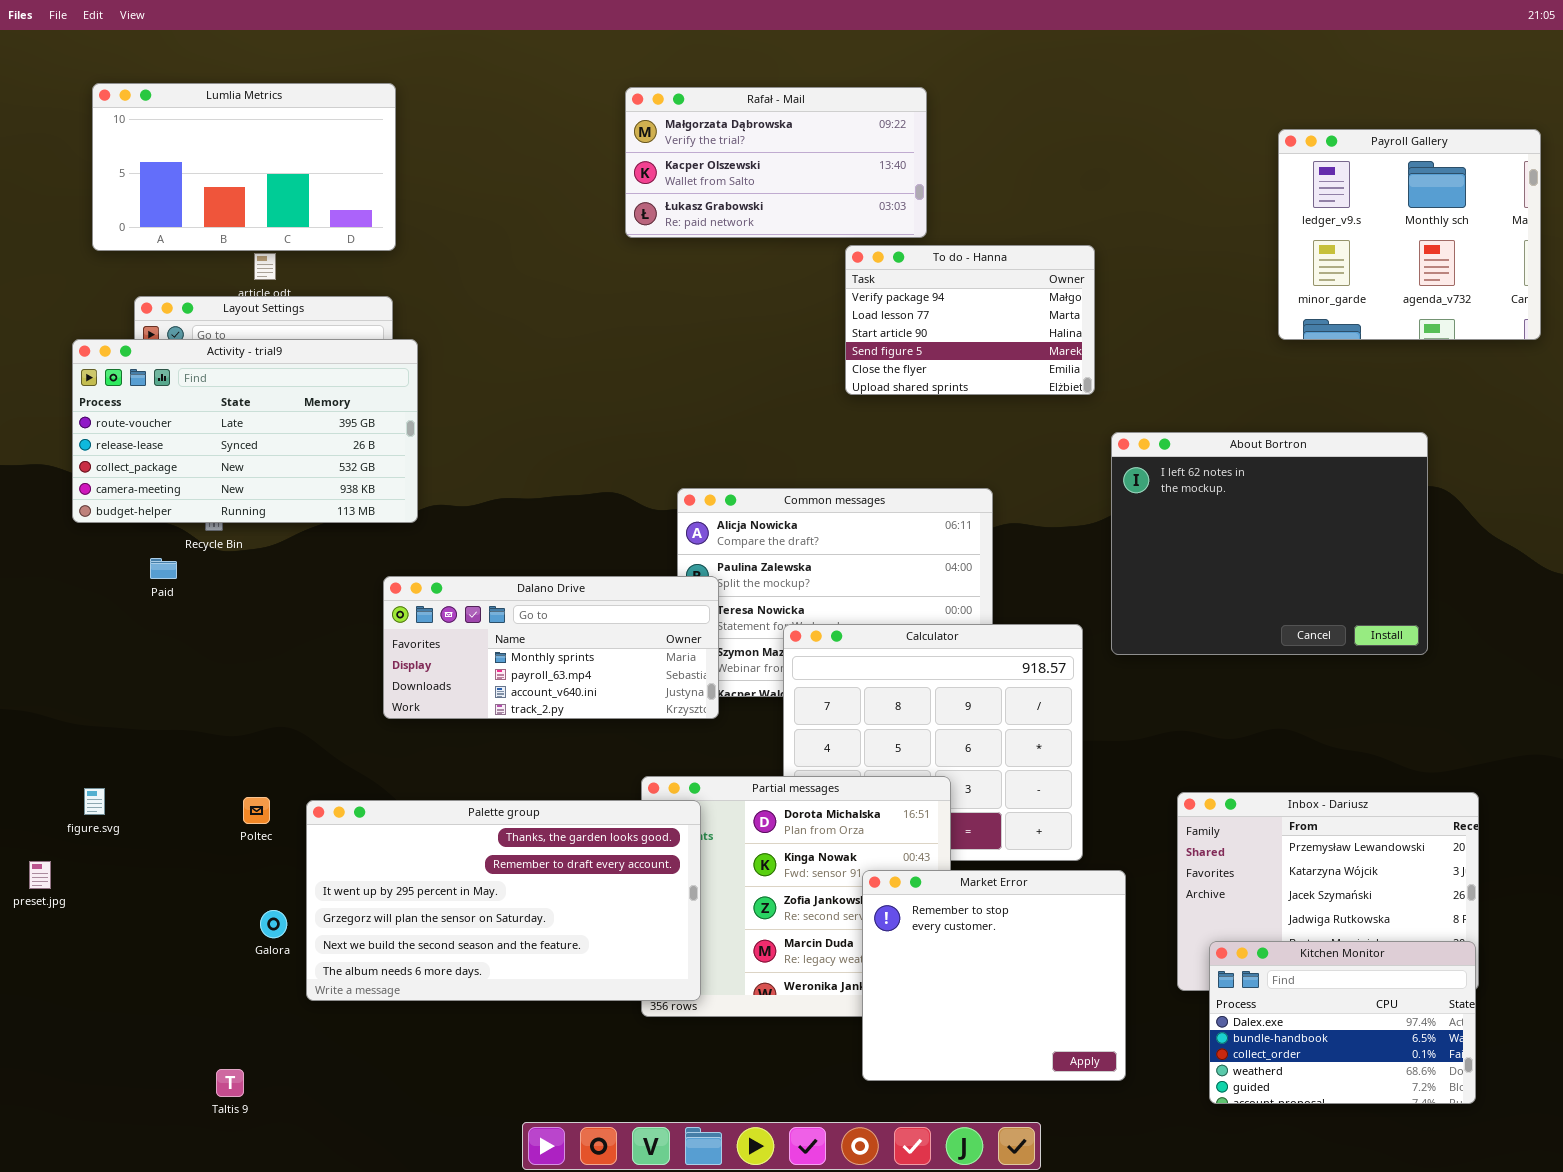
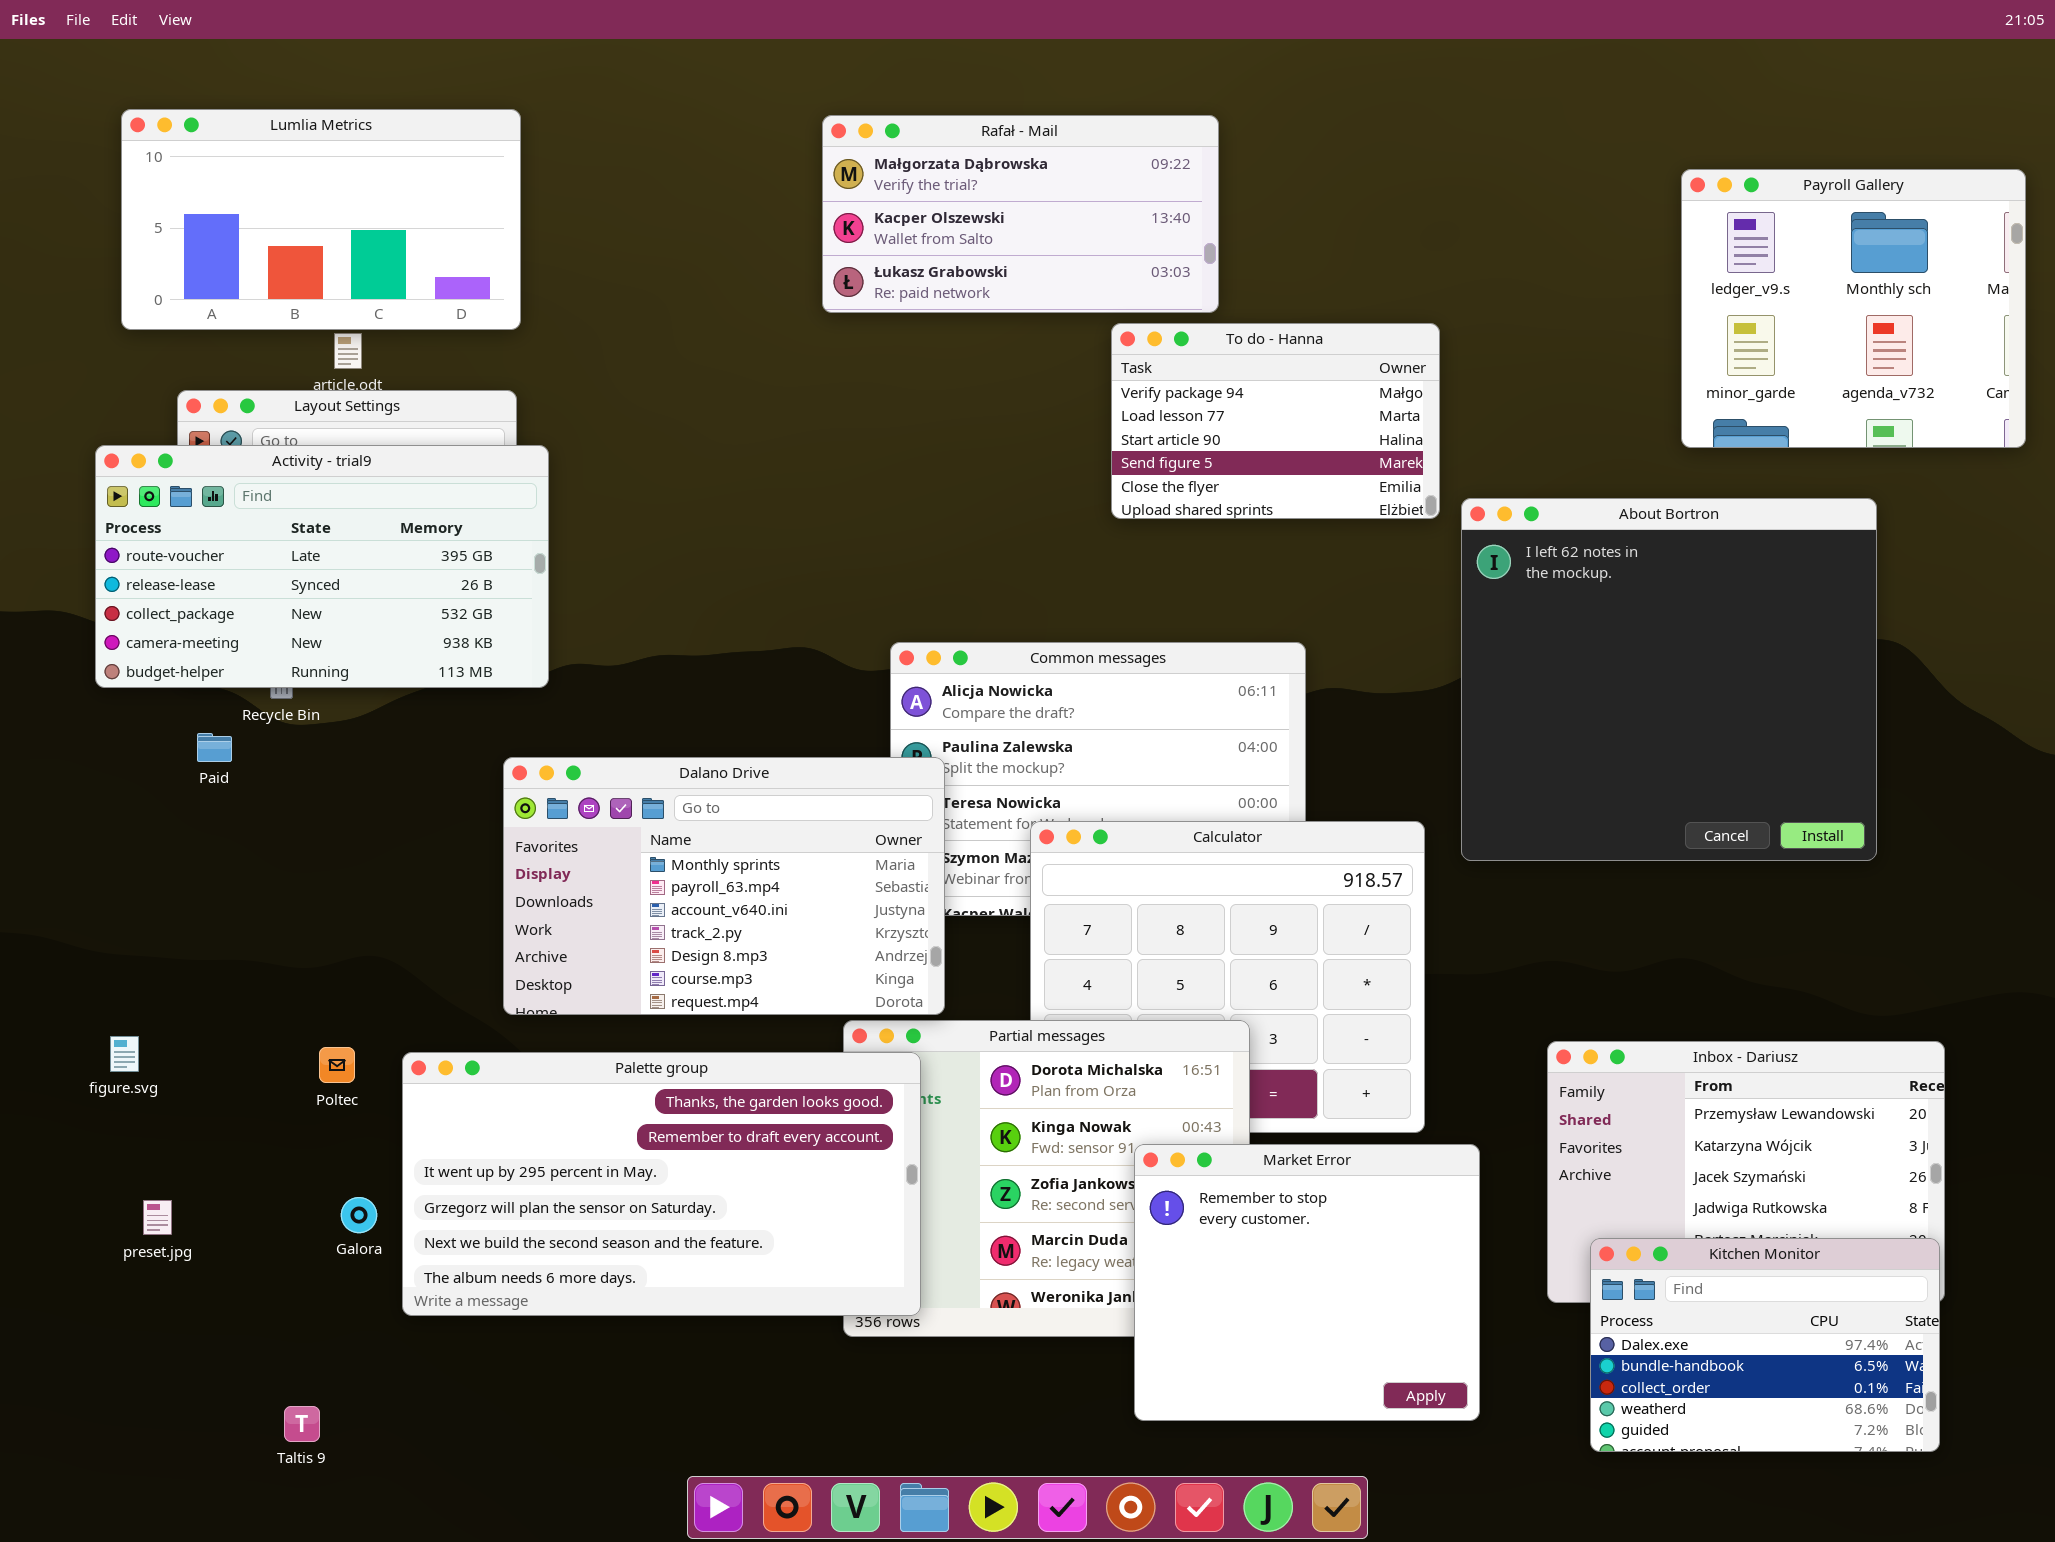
About Bortron: [1111,432,1428,655] -> [1461,498,1877,861], resized
Dalano Drive: [383,576,719,719] -> [503,757,945,1015], resized
preset.jpg: [29,861,51,889] -> [143,1200,172,1235], moved

